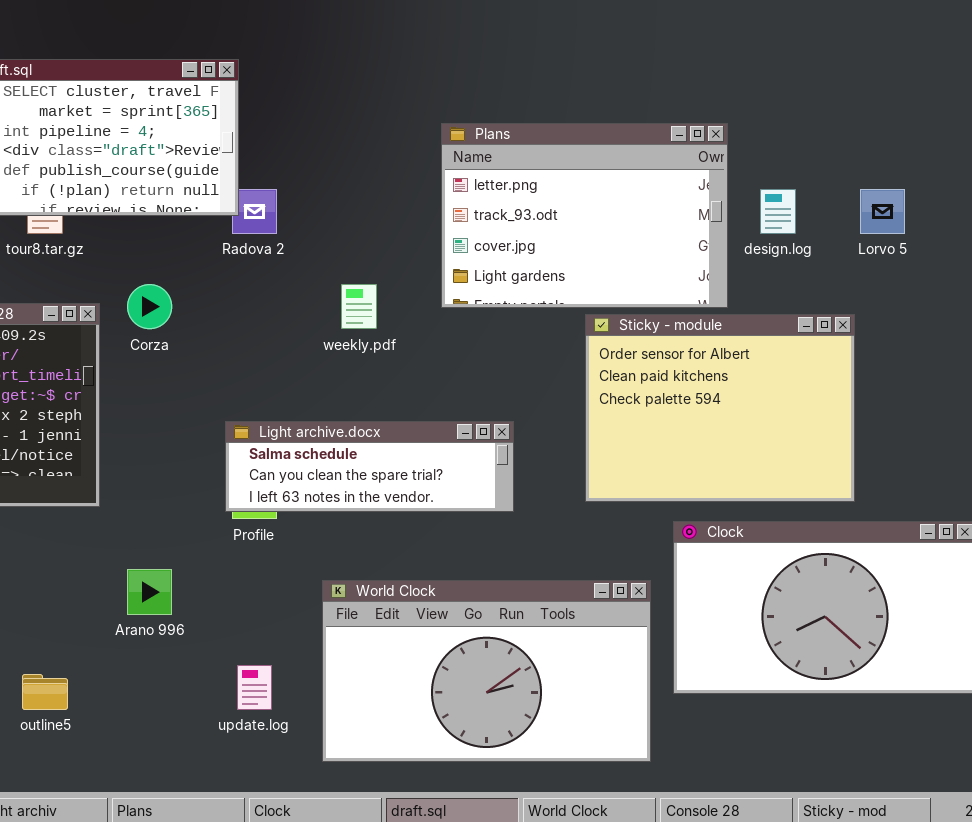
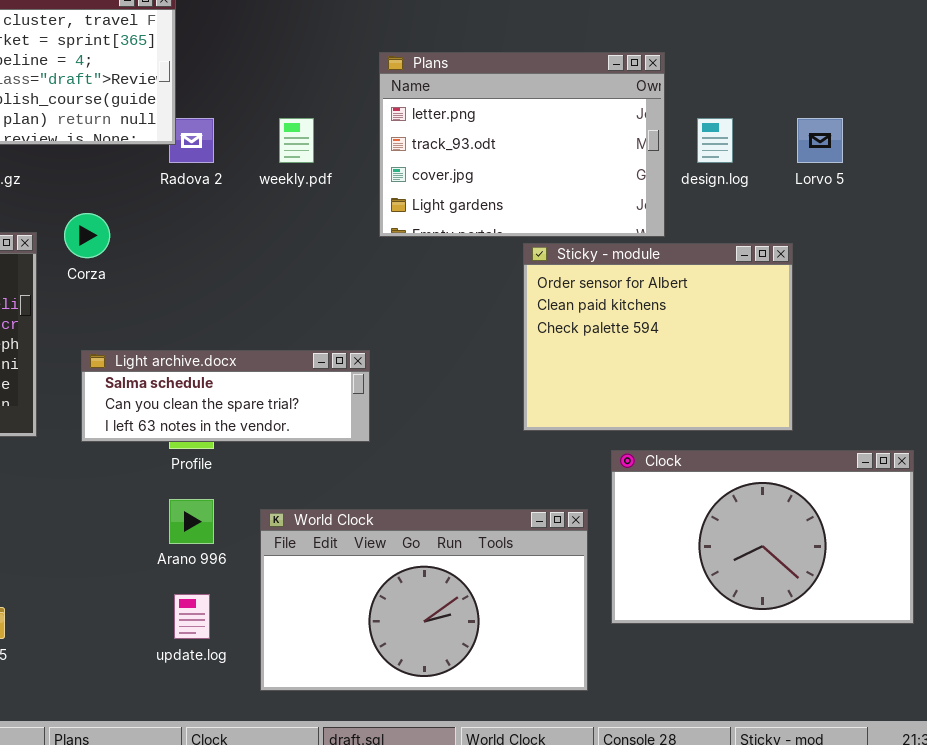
weekly.pdf: [341,284,377,329] -> [279,118,314,163], moved
Light archive.docx: [225,421,514,512] -> [81,350,370,442], moved
Arano 996: [127,569,172,615] -> [169,499,214,544], moved

